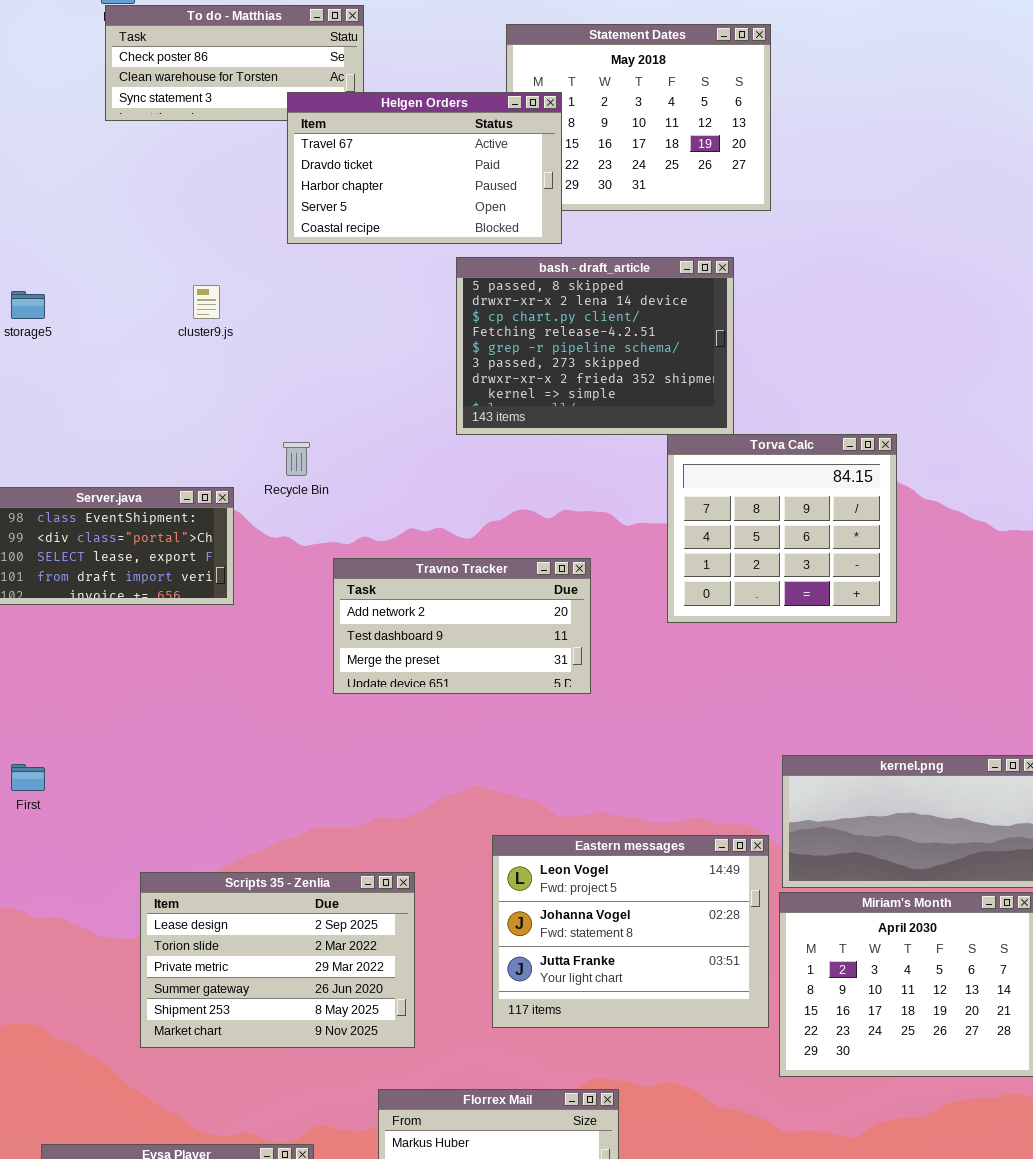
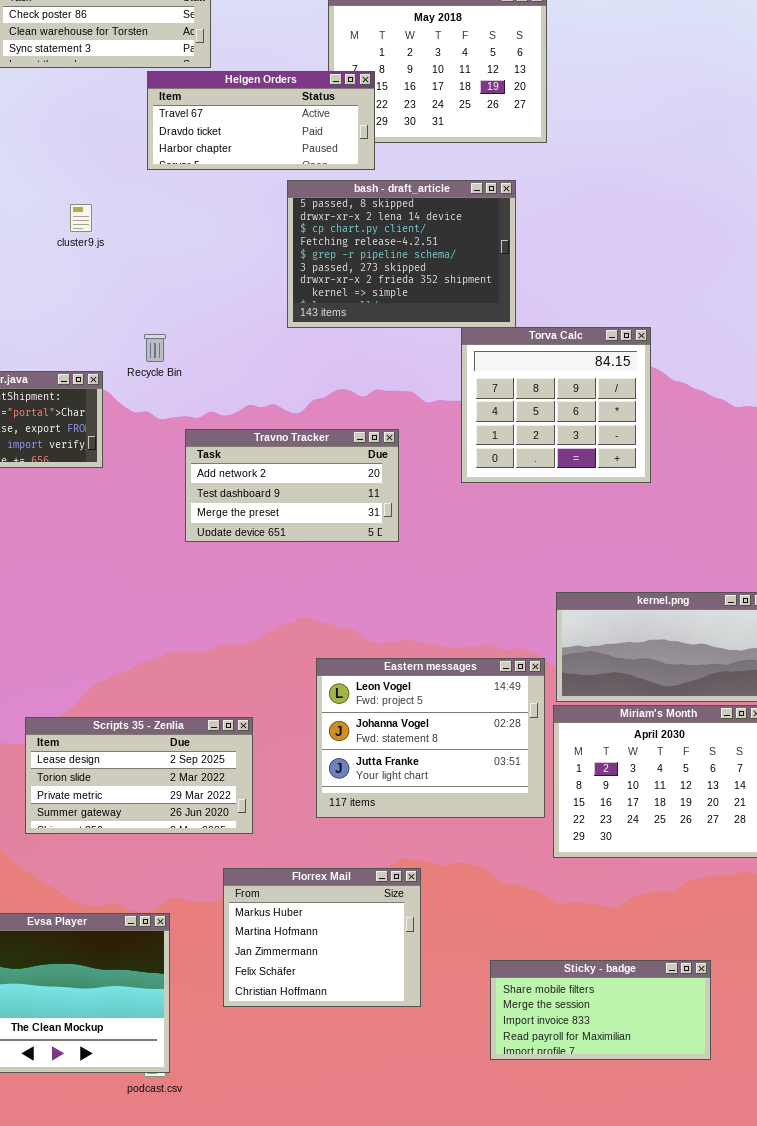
Helgen Orders: [287,92,562,244] -> [147,71,375,170], resized
Scripts 35 - Zenlia: [140,872,415,1048] -> [25,717,253,834], resized

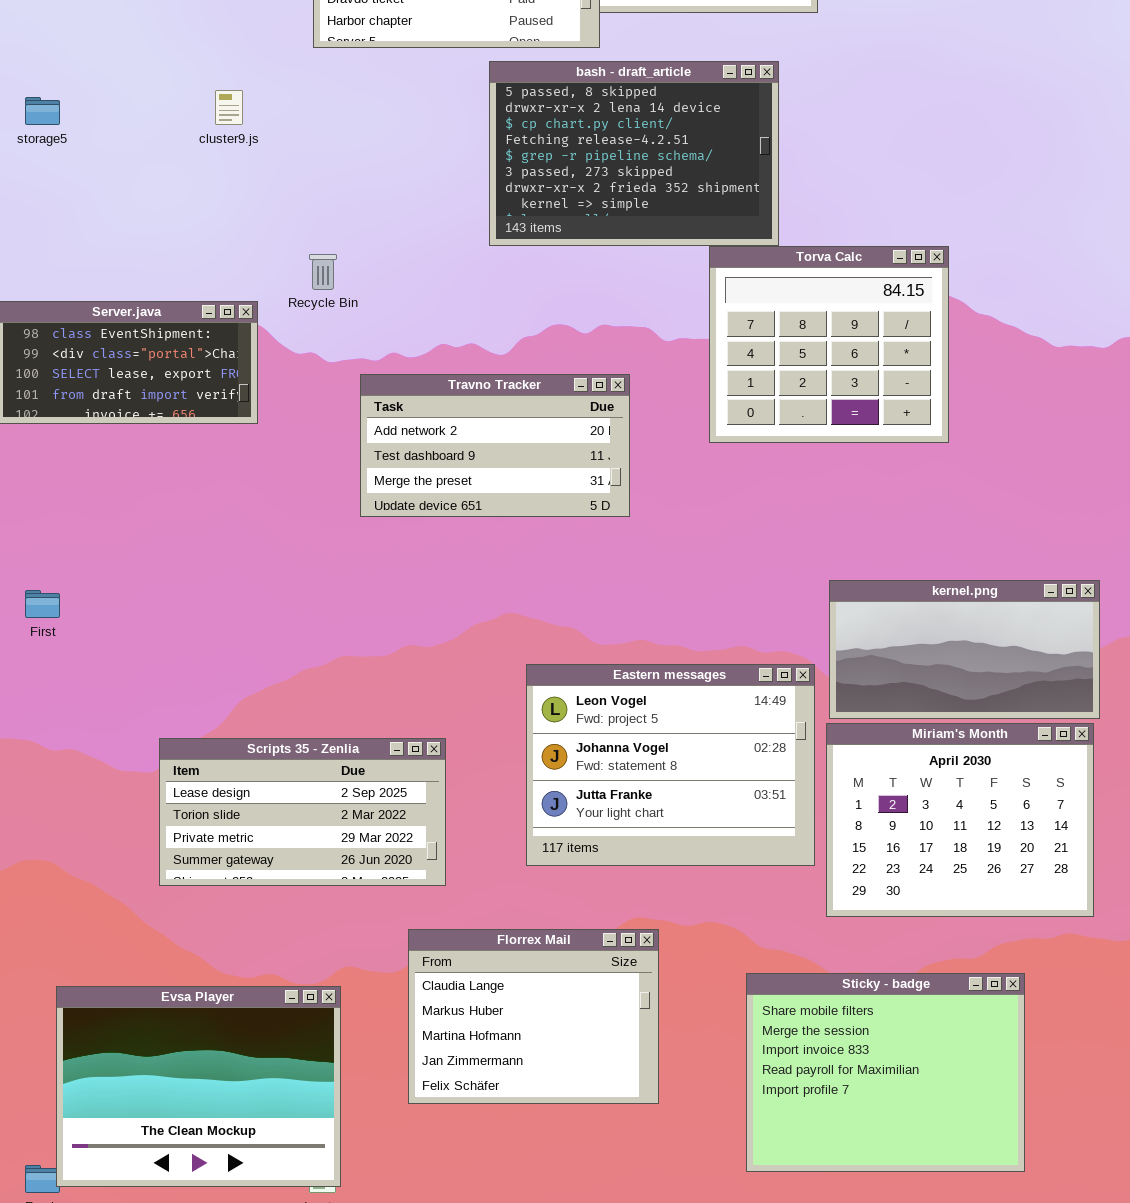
Florrex Mail: [223,868,421,1007] -> [408,929,659,1104], scrolled up 1 row
Sticky - badge: [490,960,711,1060] -> [746,973,1025,1172], resized

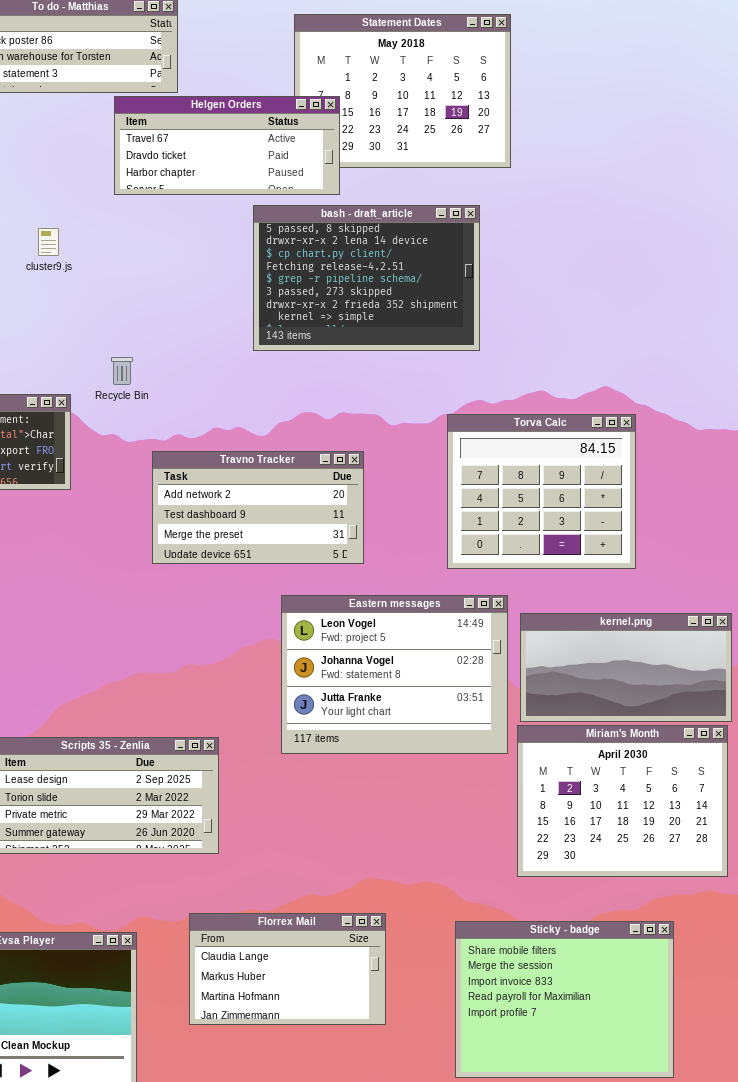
Torva Calc: [709,246,949,443] -> [447,414,636,569], moved
Eastern messages: [526,664,815,866] -> [281,595,508,754], moved
Florrex Mail: [408,929,659,1104] -> [189,913,386,1025], resized

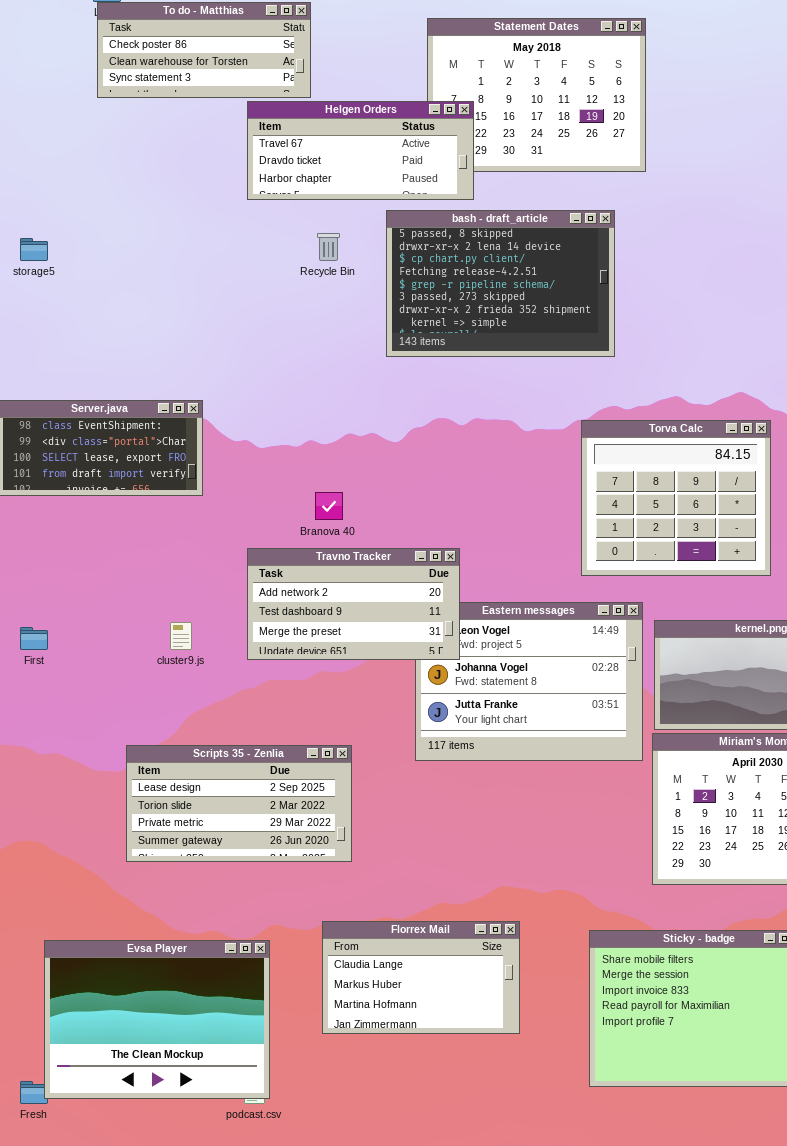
cluster9.js: [38,228,59,256] -> [170,622,192,650], moved
Recycle Bin: [111,357,133,385] -> [317,233,340,261], moved
Travno Tracker: [152,451,364,564] -> [247,548,460,660], moved

